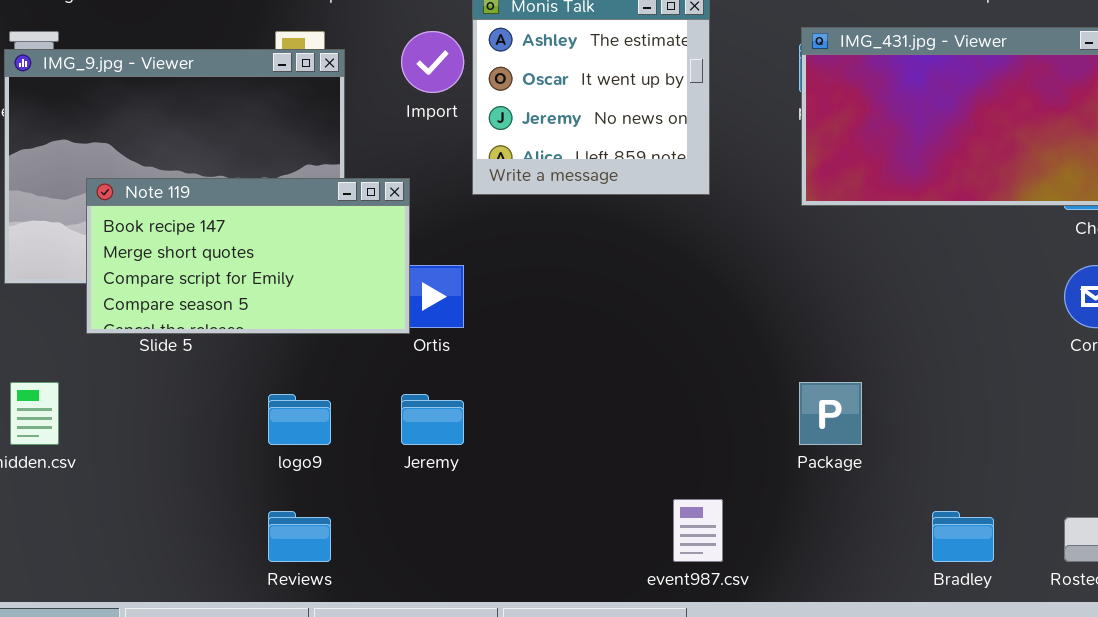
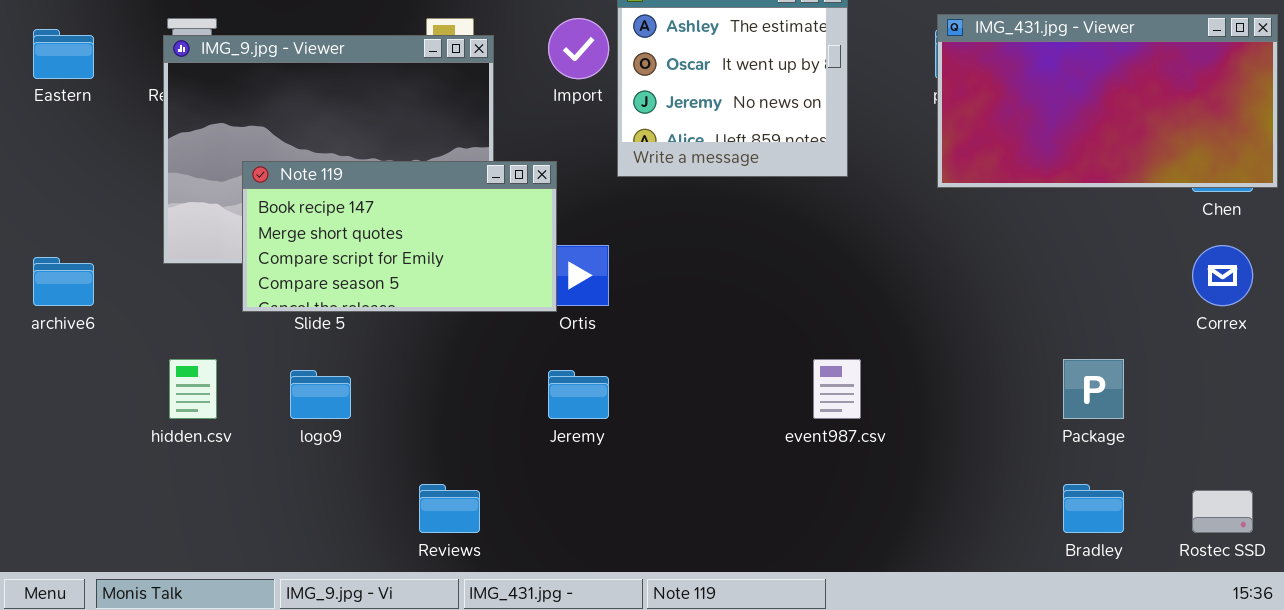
Package: [799,382,862,445] -> [1063,359,1124,419], moved
logo9: [268,394,331,445] -> [290,370,351,419], moved
event987.csv: [673,499,723,562] -> [813,359,861,419], moved

